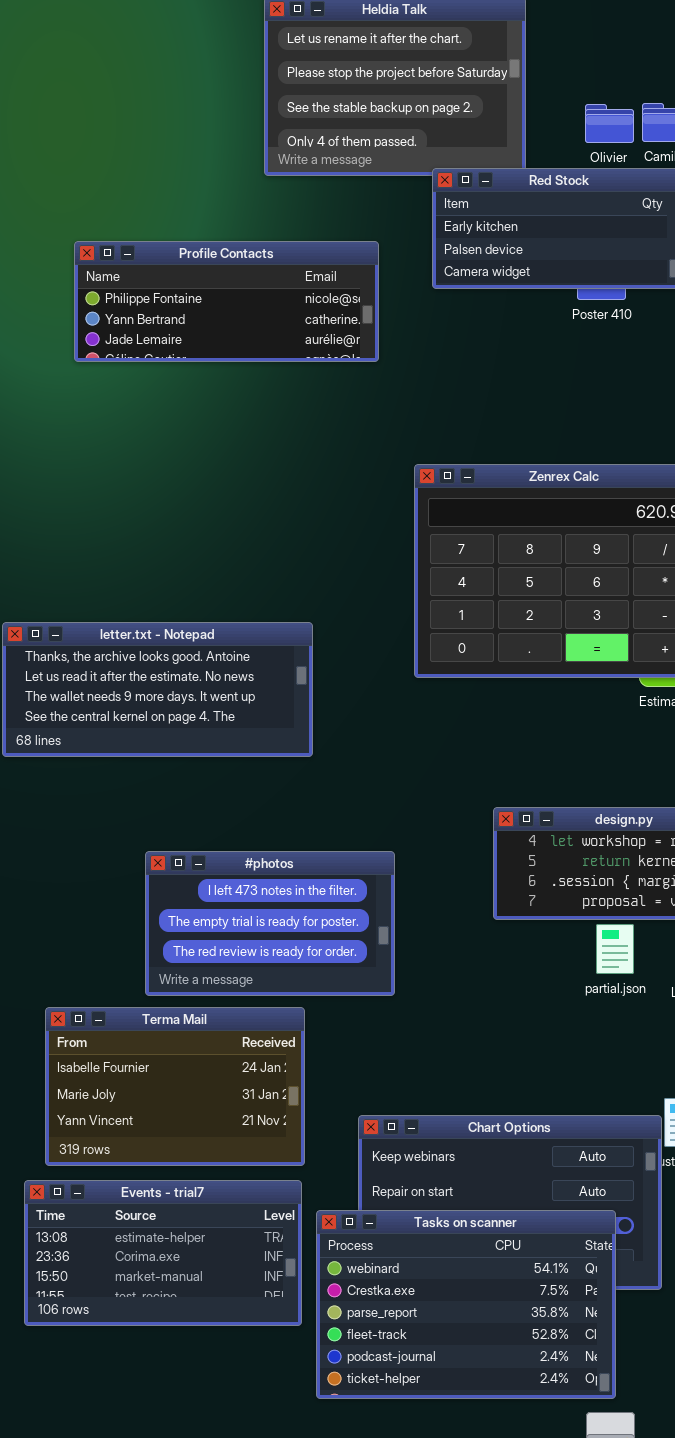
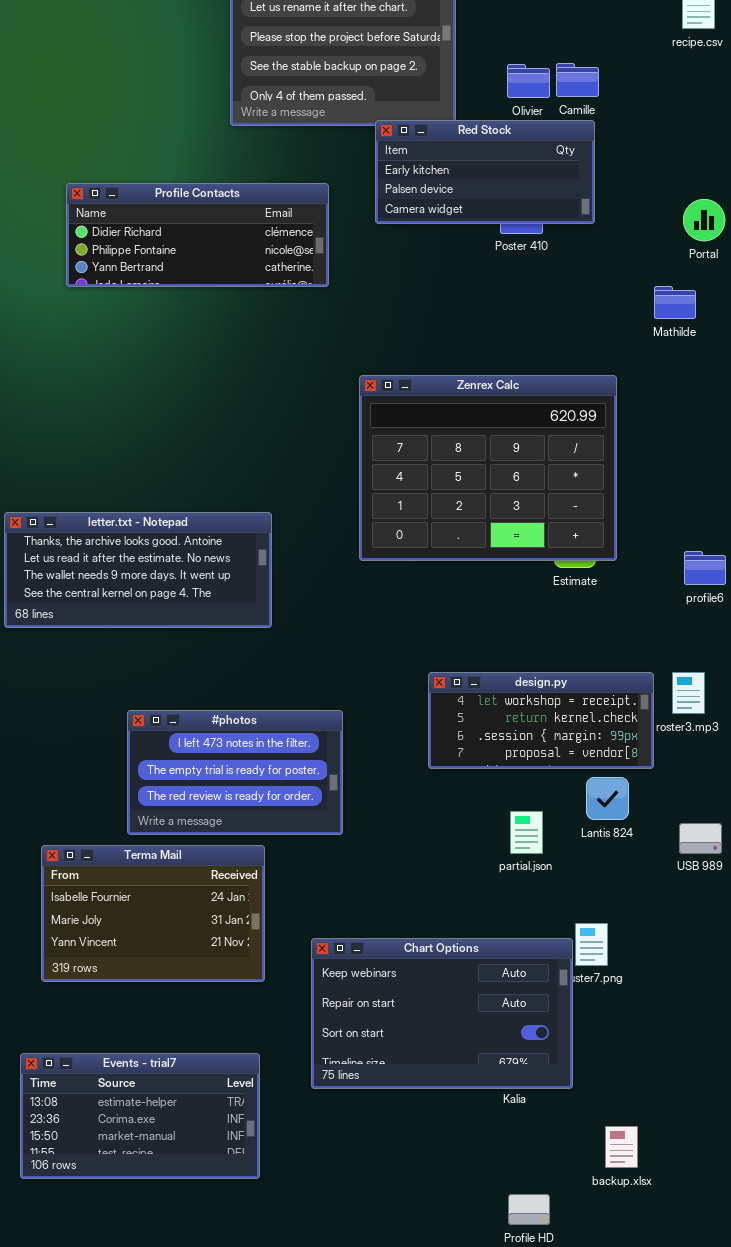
Profile Contacts: [74,241,379,362] -> [66,183,329,287], scrolled up 1 row
partial.json: [596,924,634,974] -> [510,811,543,854], moved
Events - trial7: [24,1180,302,1326] -> [20,1053,260,1179], moved
Tasks on scanner: [316,1210,616,1399] -> none, closed

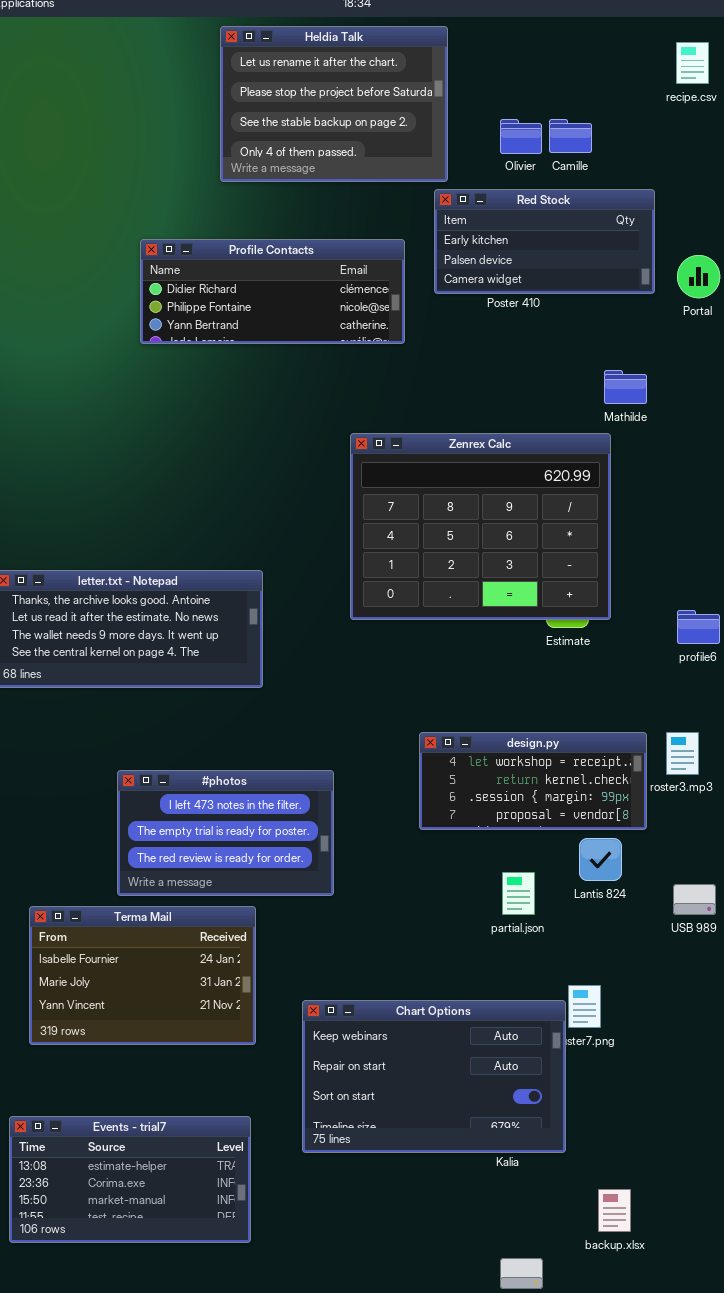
Red Stock: [375,120,595,224] -> [434,189,655,294], moved
Profile Contacts: [66,183,329,287] -> [140,239,405,344], moved
Mathilde: [654,286,696,319] -> [604,370,647,404], moved

